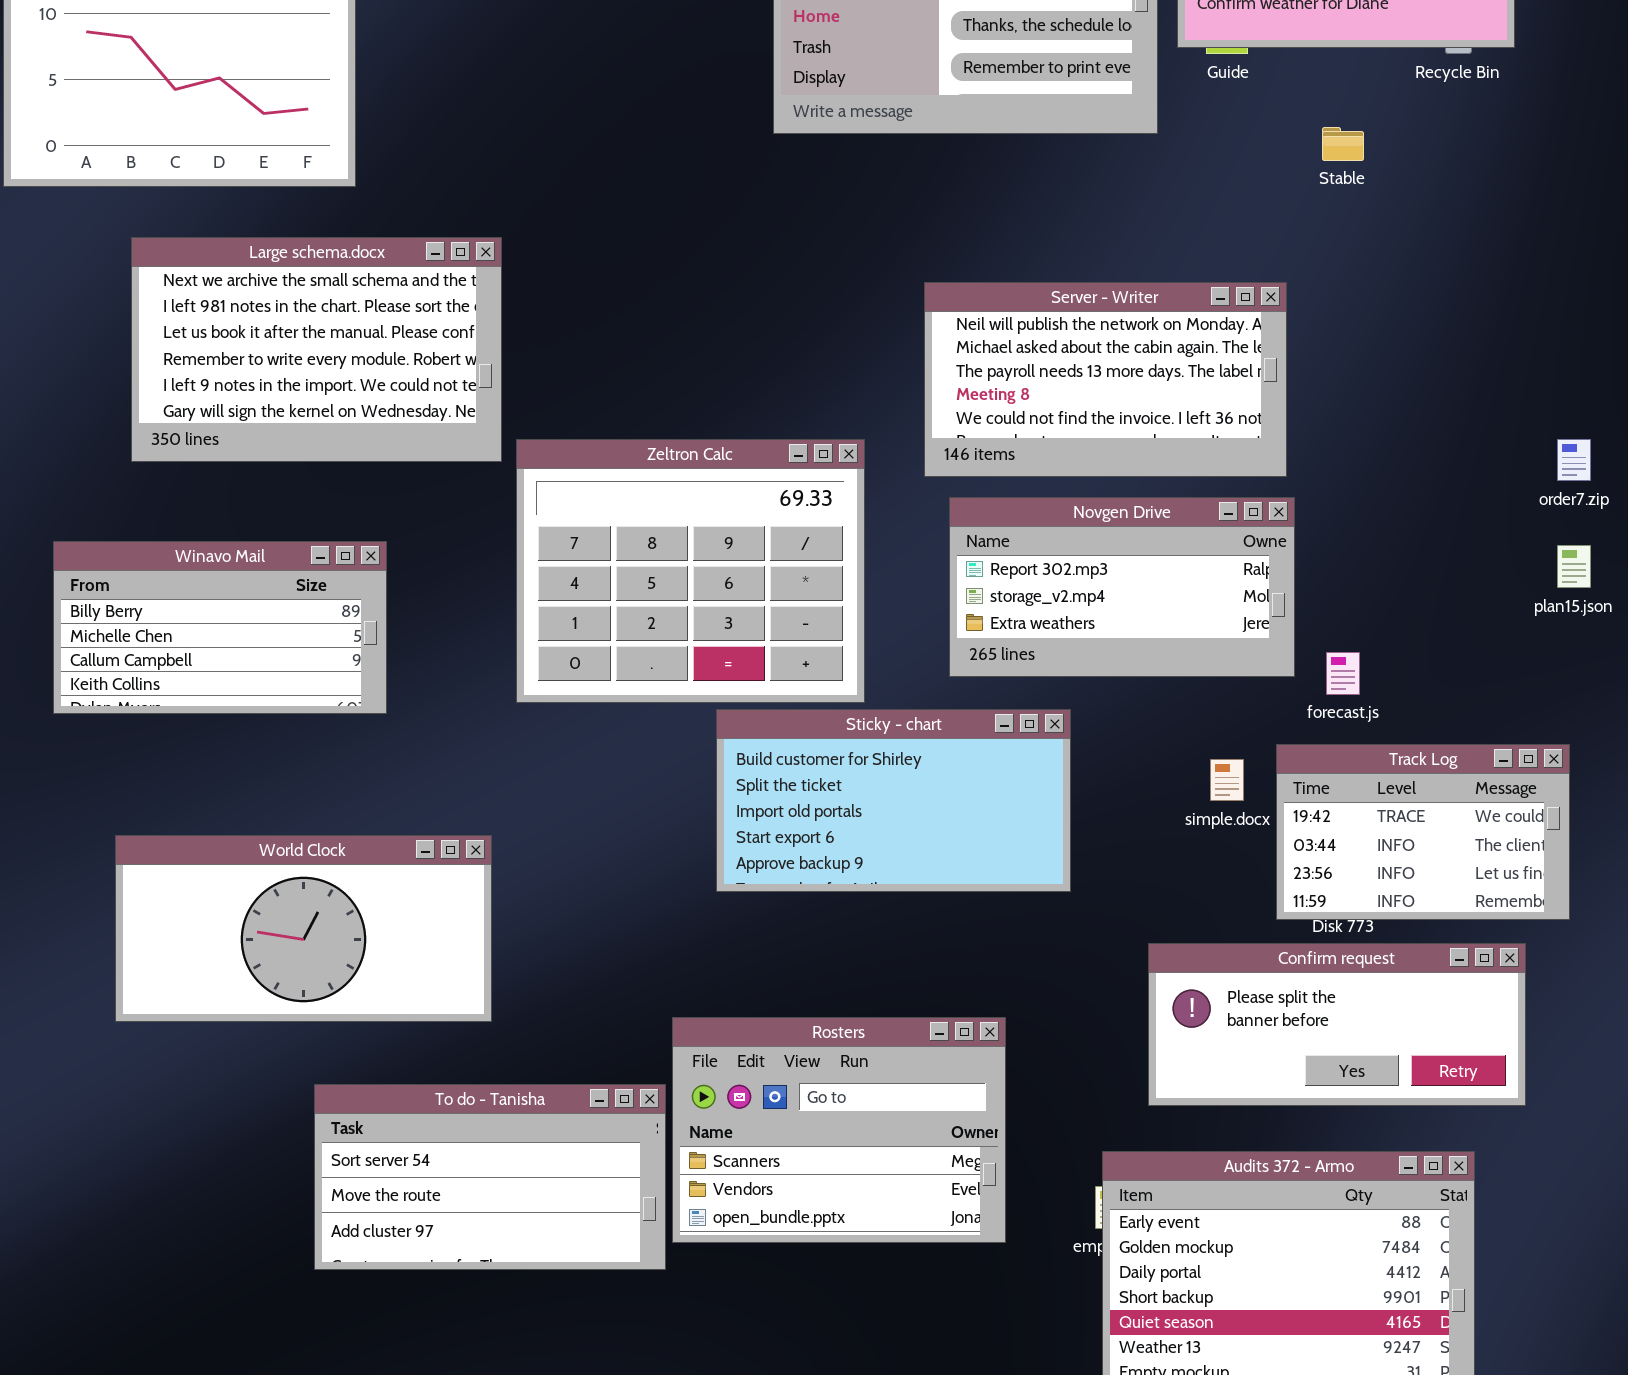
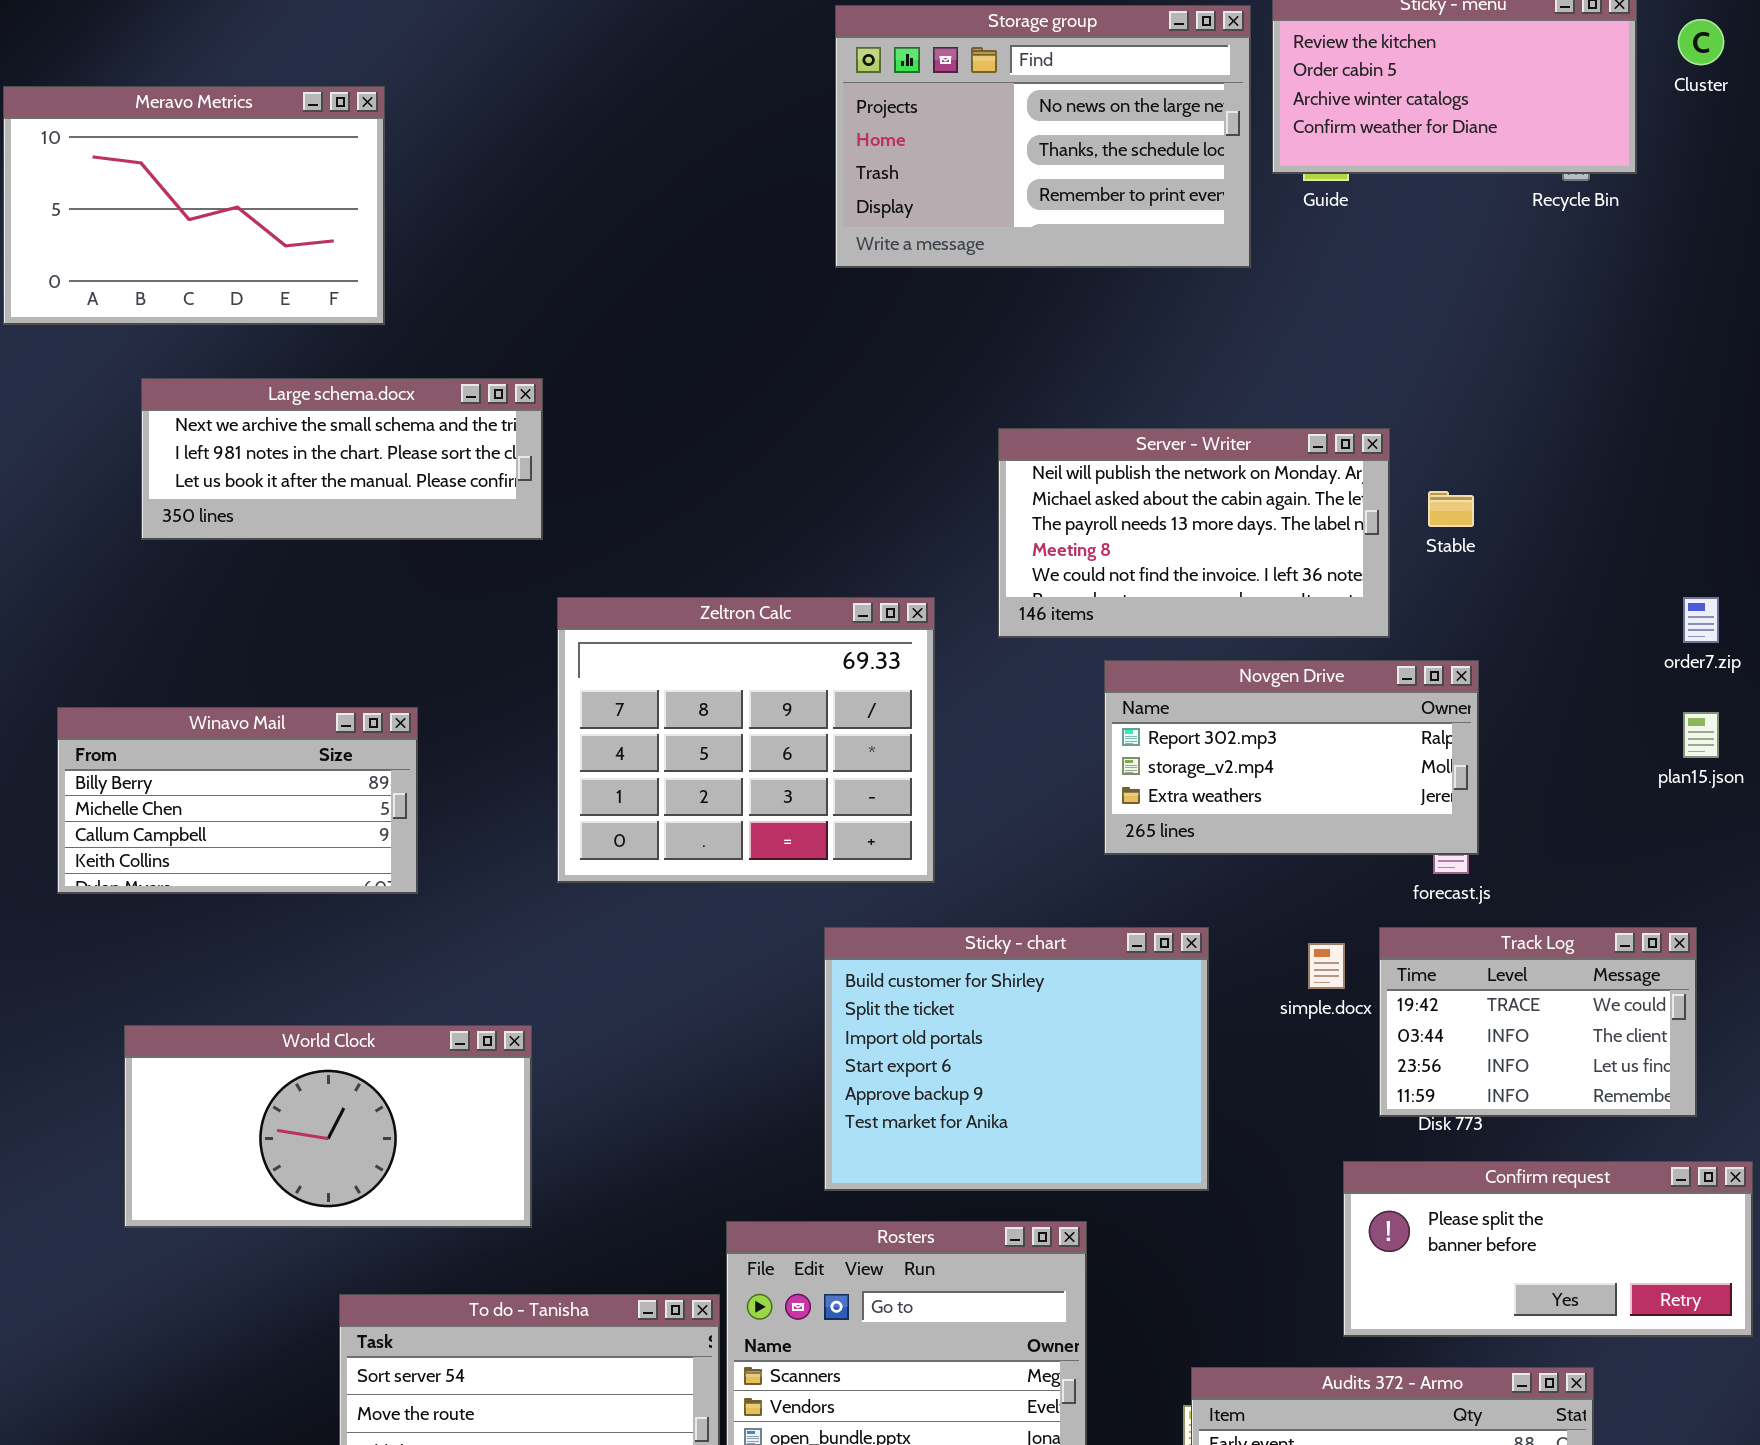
Stable: [1322,127,1364,161] -> [1428,491,1474,527], moved
Large schema.docx: [131,237,502,462] -> [141,378,543,540], resized
Novgen Drive: [949,497,1295,677] -> [1104,660,1479,855], moved
Sticky - chart: [716,709,1071,892] -> [824,927,1209,1191], moved, resized
Confirm request: [1148,943,1526,1106] -> [1343,1161,1753,1337], moved

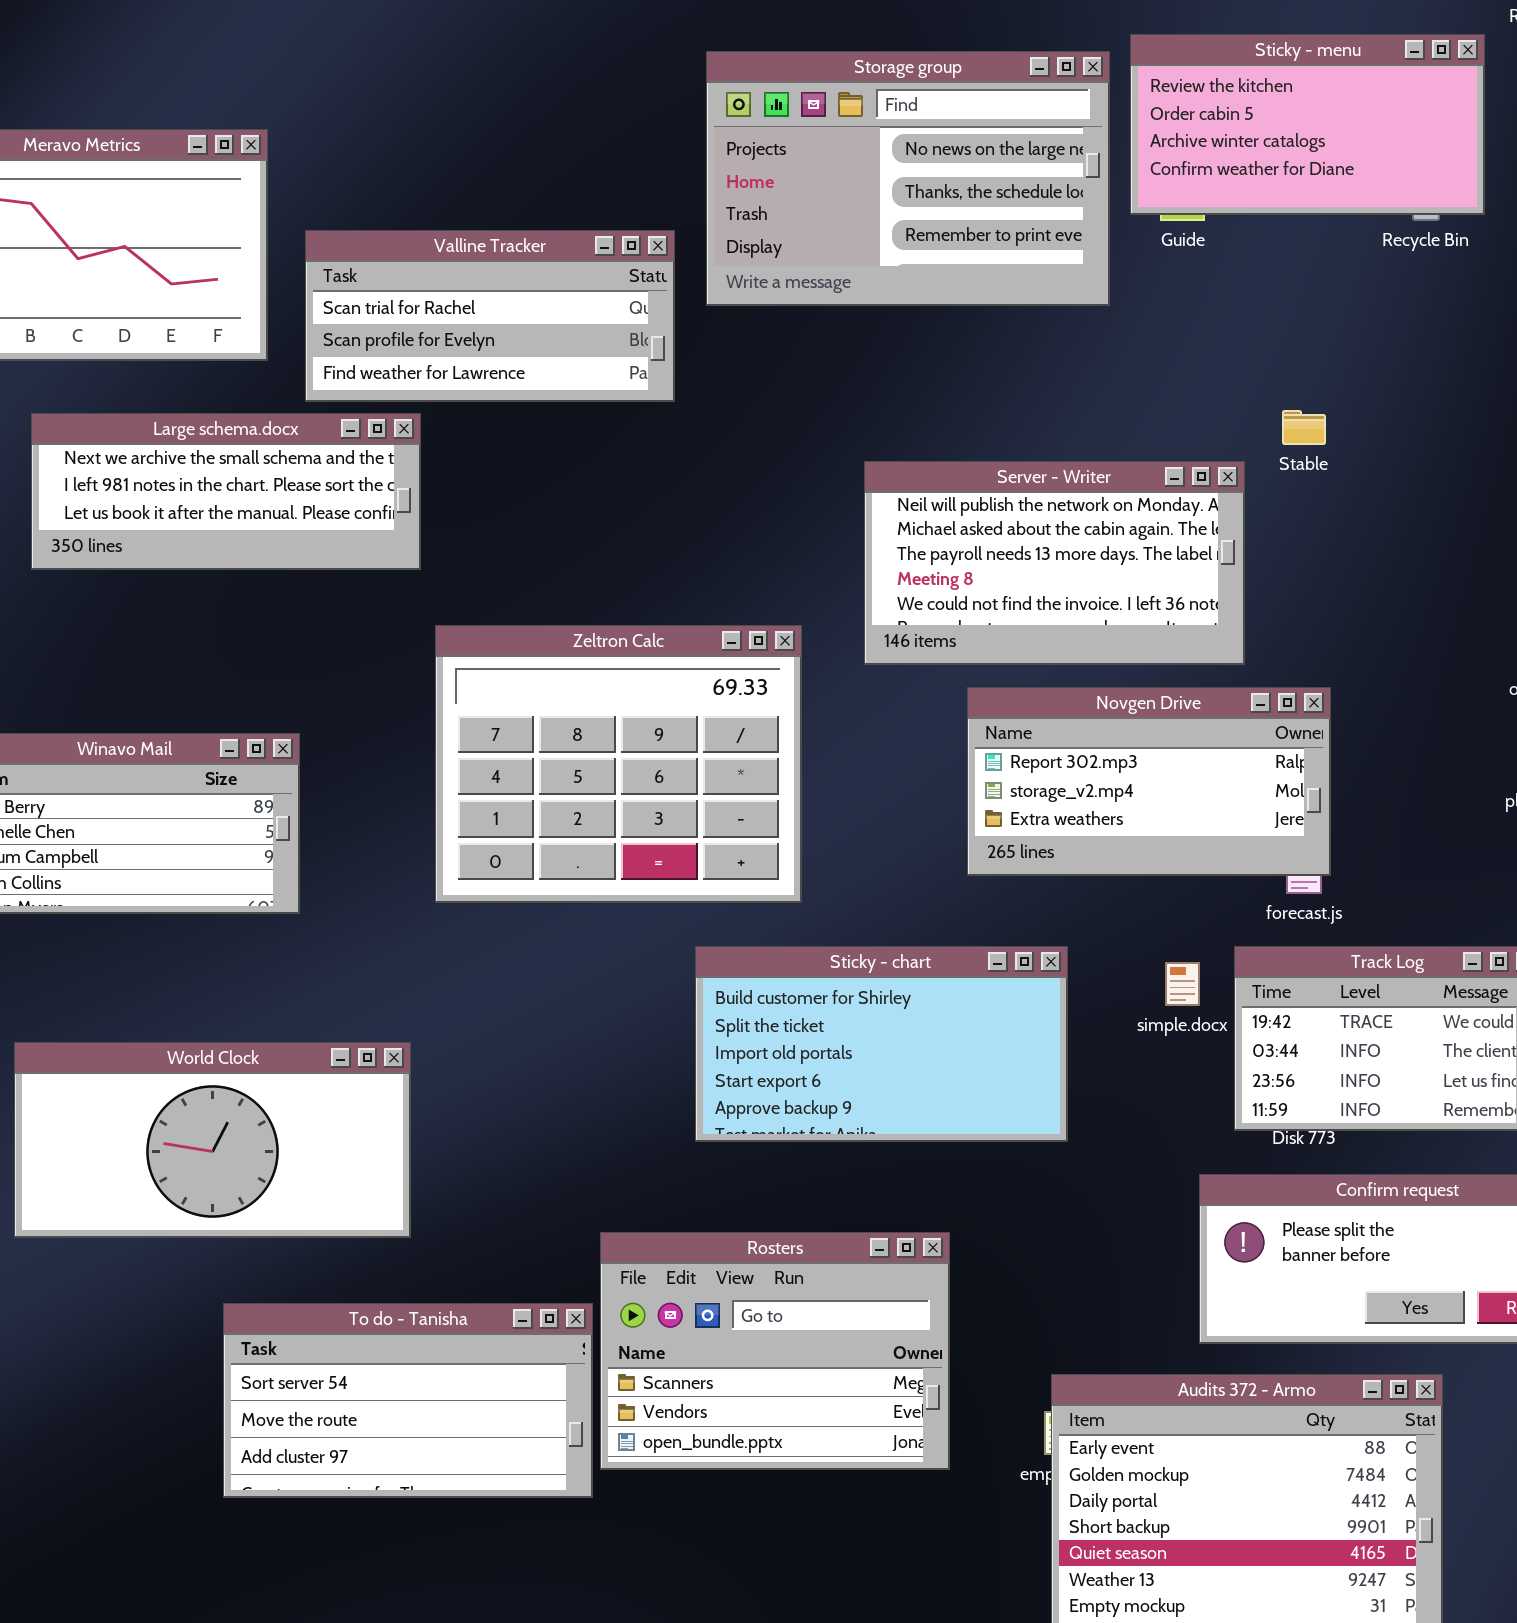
Valline Tracker: none -> [305,230,675,402], opened
Stable: [1428,491,1474,527] -> [1282,410,1326,445], moved
Sticky - chart: [824,927,1209,1191] -> [695,946,1068,1142], resized

